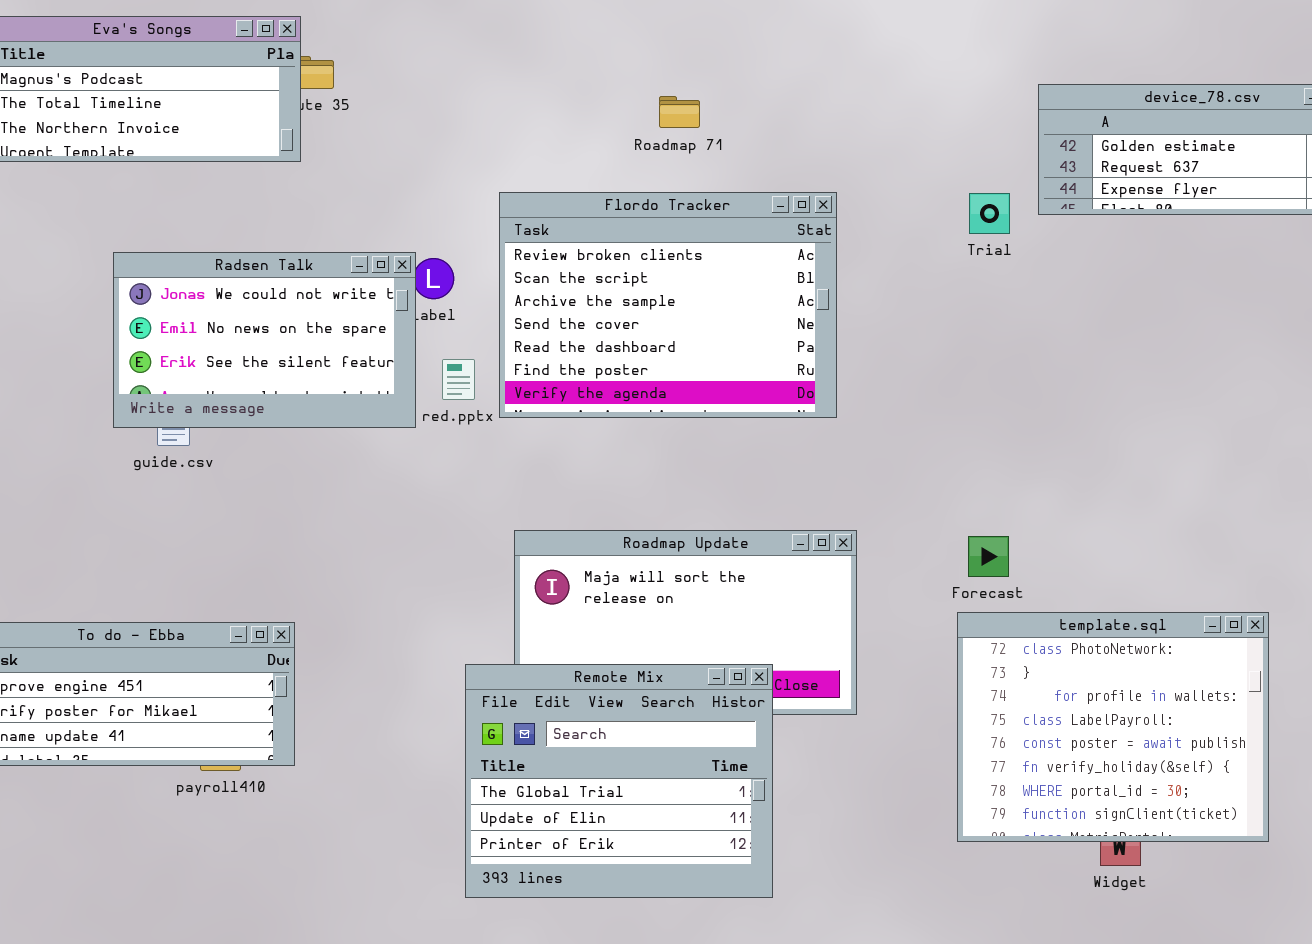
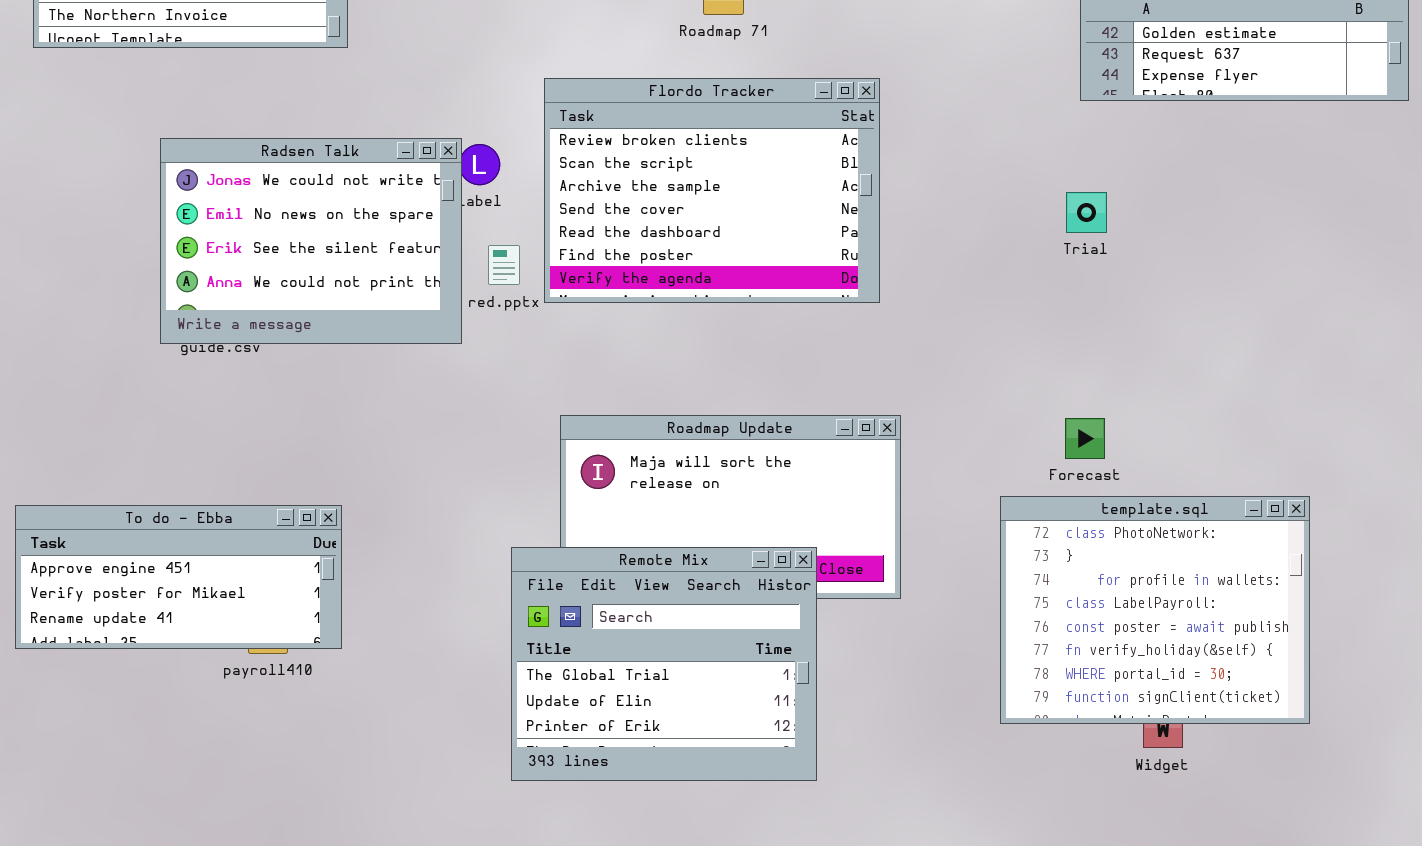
Trial: [969,193,1010,234] -> [1066,192,1107,233], moved
Radsen Talk: [113,252,416,428] -> [160,138,462,344], resized
Forecast: [968,536,1009,577] -> [1065,418,1105,459], moved

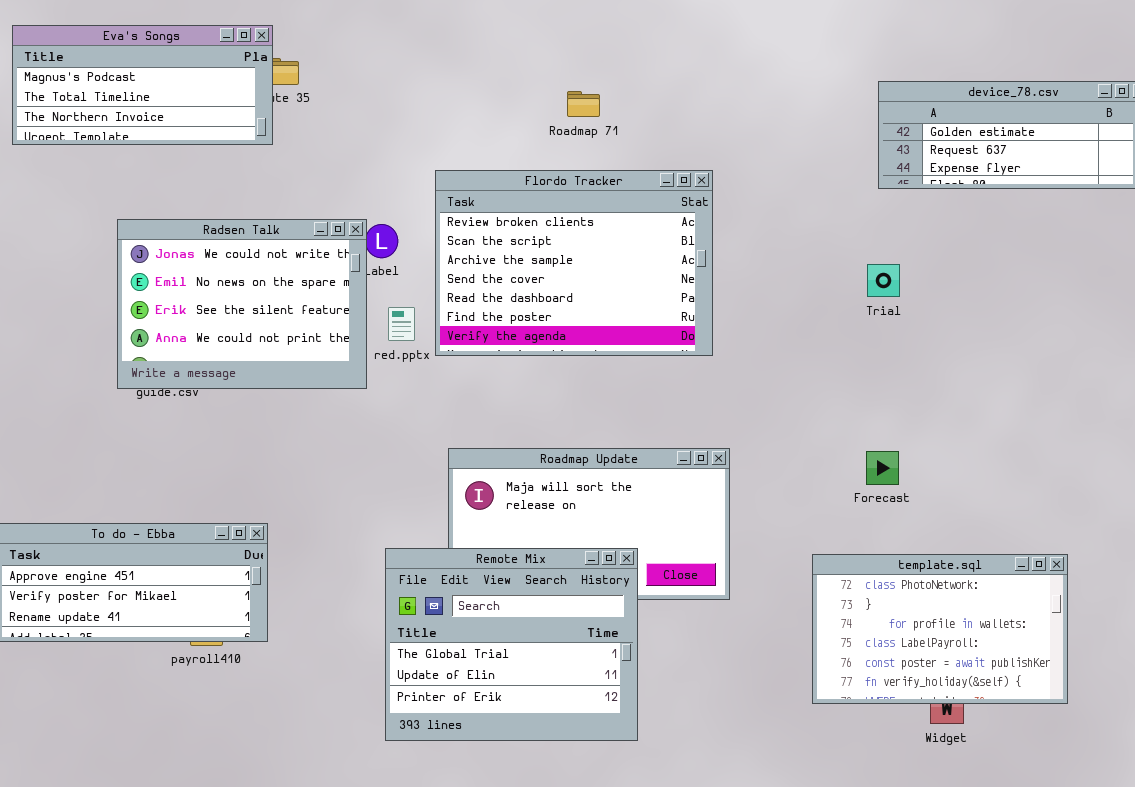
template.sql: [1000,496,1310,724] -> [812,554,1068,704], resized
Remote Mix: [511,547,817,781] -> [385,548,638,741], moved

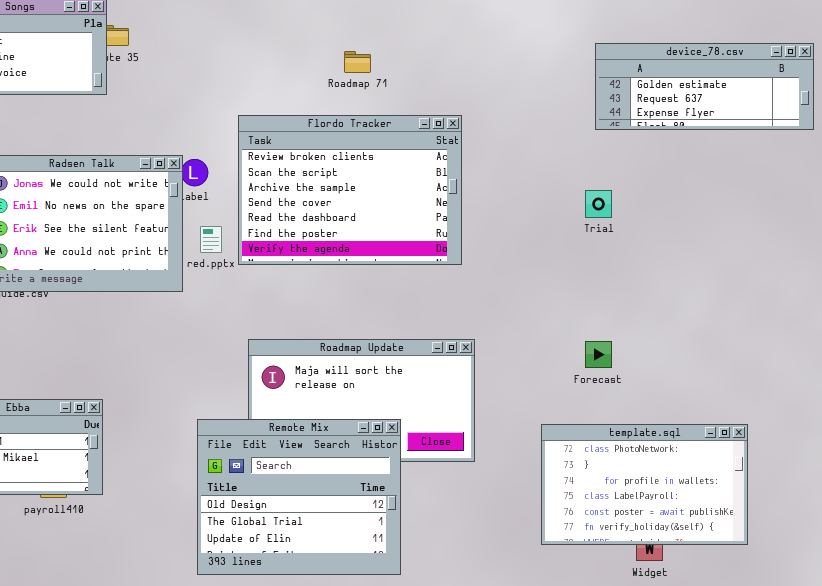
Remote Mix: [385,548,638,741] -> [197,419,401,575], scrolled up 1 row

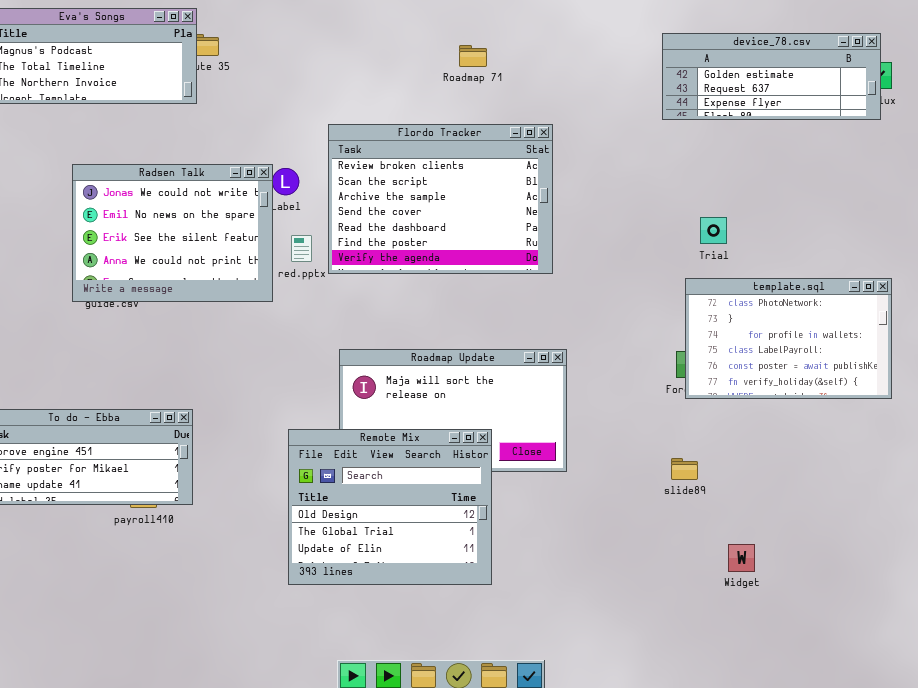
device_78.csv: [595,43,814,130] -> [662,33,881,120], moved
Roadmap 71: [344,51,371,73] -> [459,45,487,67], moved
Trial: [585,190,612,218] -> [700,217,727,244], moved
template.sql: [541,424,748,545] -> [685,278,892,399], moved

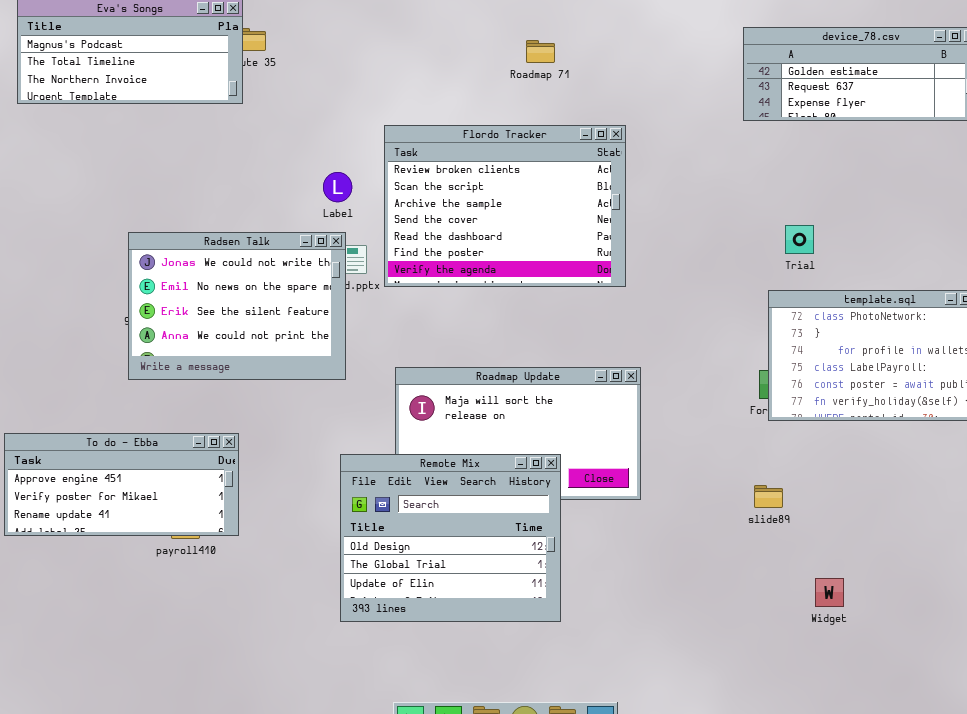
Radsen Talk: [72,164,273,302] -> [128,232,346,380], moved

